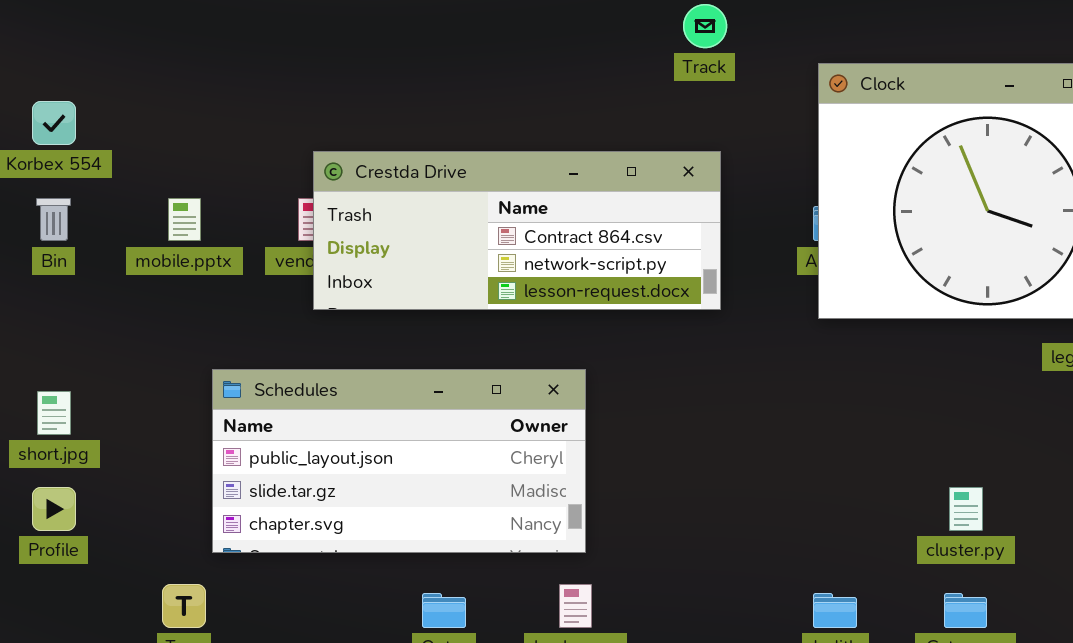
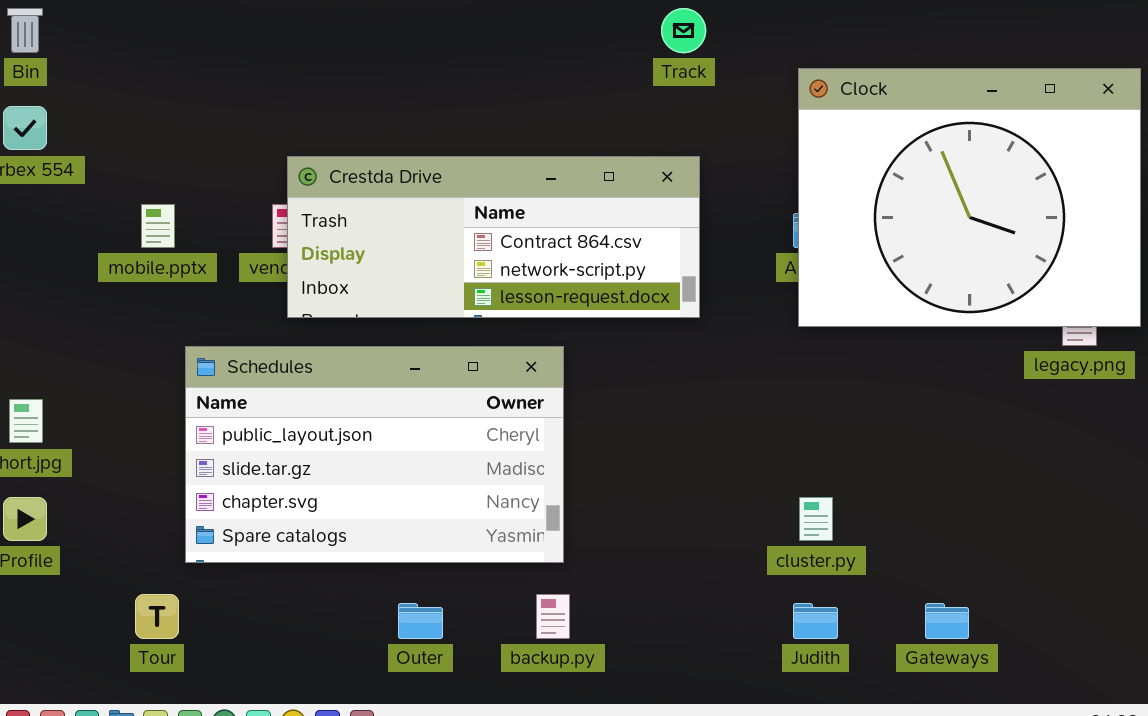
Bin: [36,198,71,241] -> [7,8,43,53], moved
Schedules: [212,369,586,553] -> [185,346,564,563], resized
cluster.py: [949,487,983,531] -> [799,497,833,541], moved

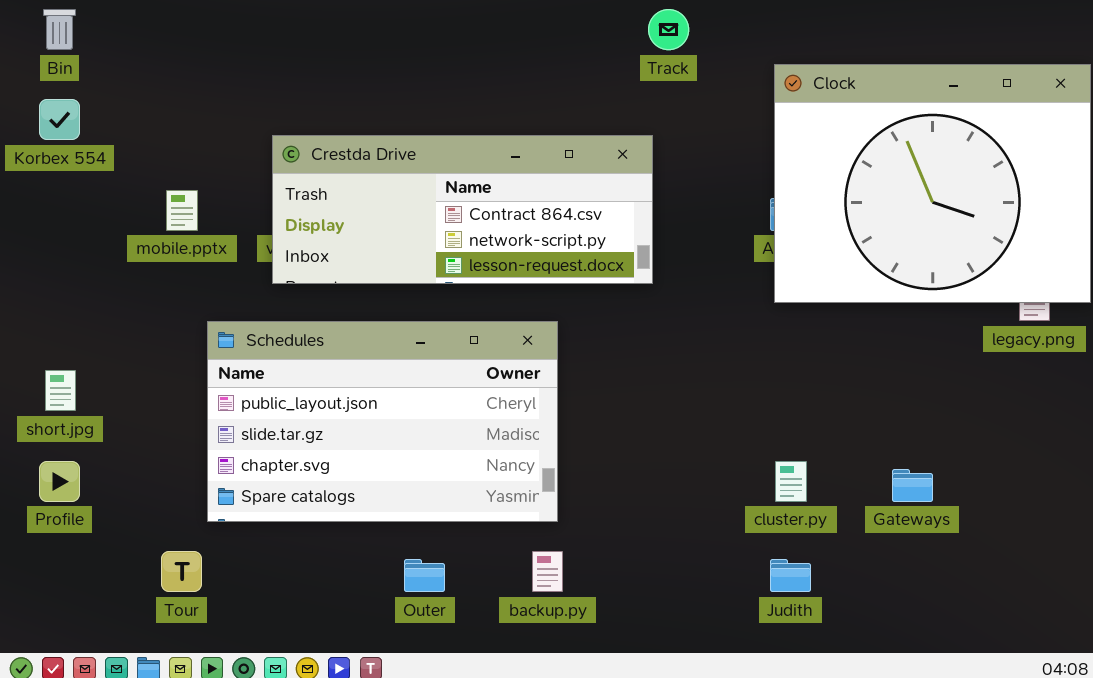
Crestda Drive: [287,156,700,318] -> [272,135,653,284], moved
Gateways: [925,603,969,639] -> [892,469,933,502], moved

